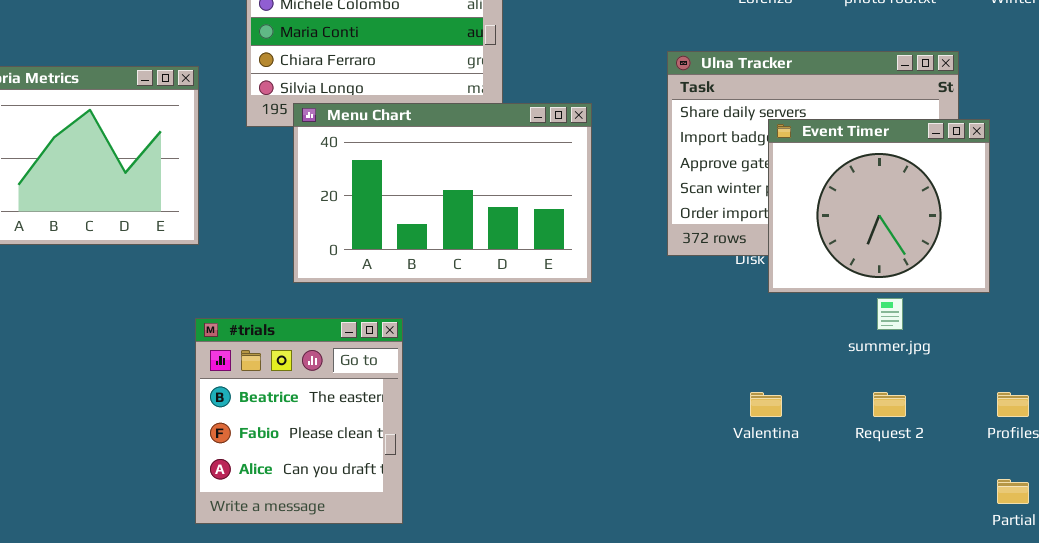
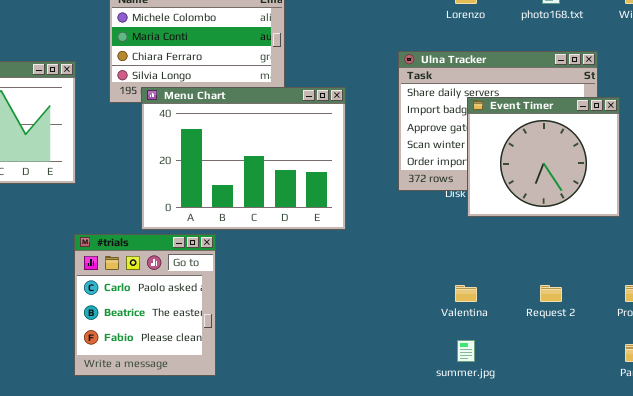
Menu Chart: [293,103,592,283] -> [141,87,346,230], resized
summer.jpg: [877,298,903,330] -> [457,340,475,362], moved
#trials: [195,318,403,524] -> [74,234,216,376], scrolled up 1 row

